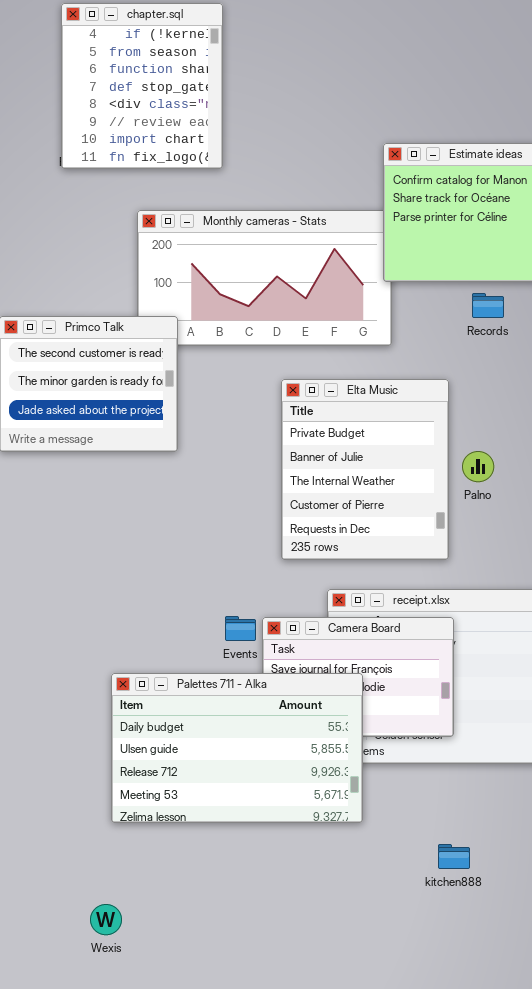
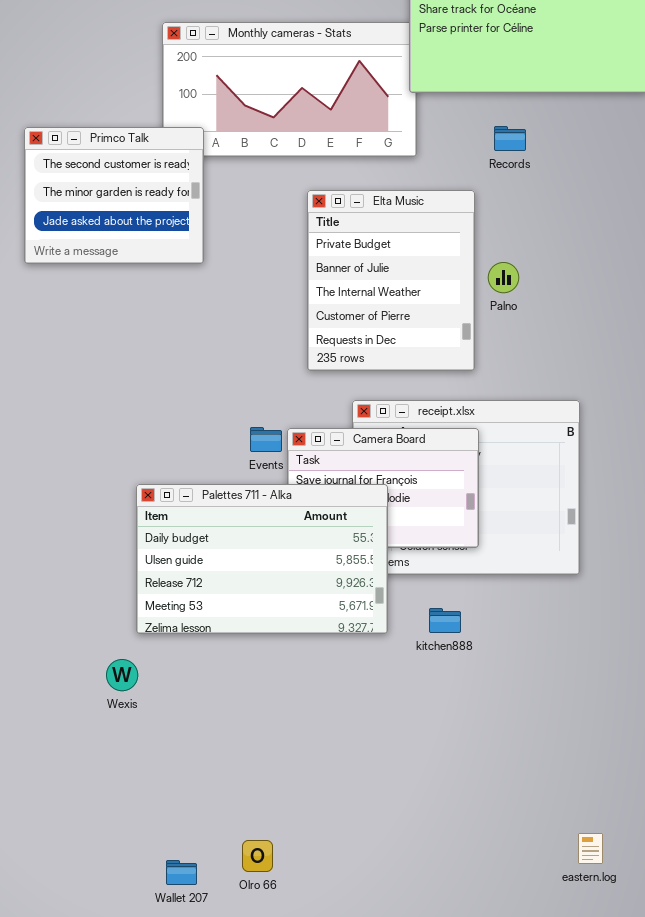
Records: [472,293,504,318] -> [494,126,526,151], moved
kitchen888: [438,844,470,869] -> [429,608,461,633], moved
Wexis: [90,904,122,935] -> [106,659,138,691], moved

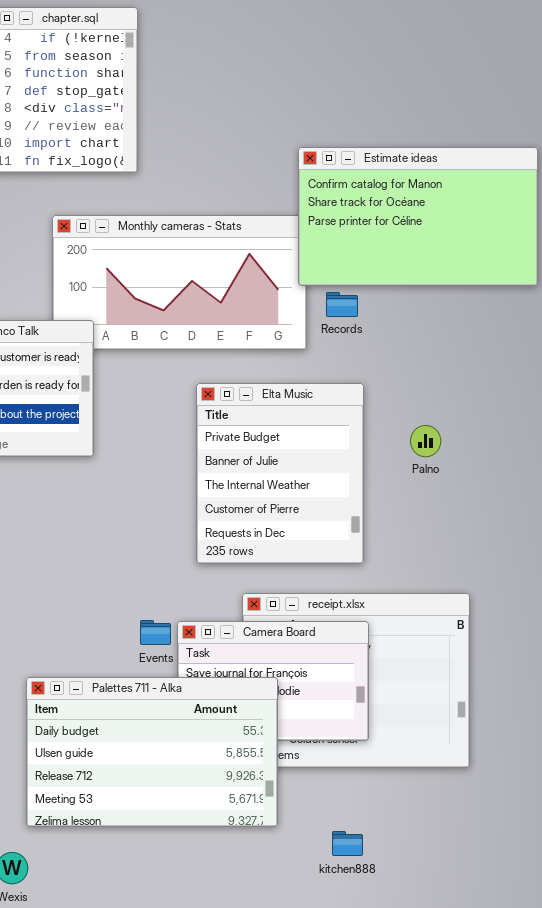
Records: [494,126,526,151] -> [326,292,358,317], moved
Palno: [488,262,519,293] -> [410,425,441,457], moved
kitchen888: [429,608,461,633] -> [332,831,363,856], moved

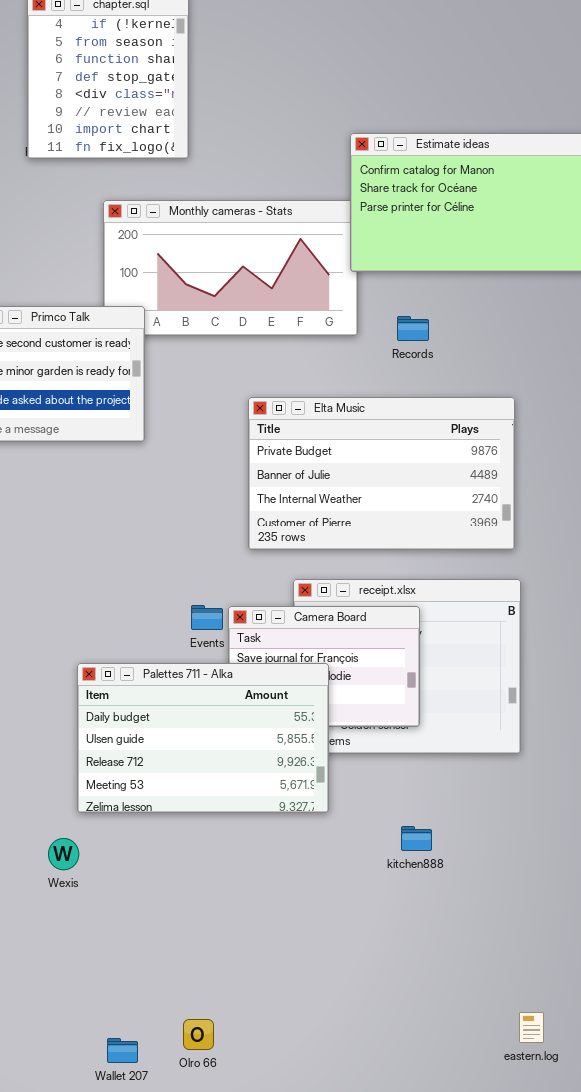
Records: [326,292,358,317] -> [397,316,429,341], moved
Elta Music: [196,383,364,564] -> [248,397,515,550], resized
kitchen888: [332,831,363,856] -> [401,826,432,851], moved

